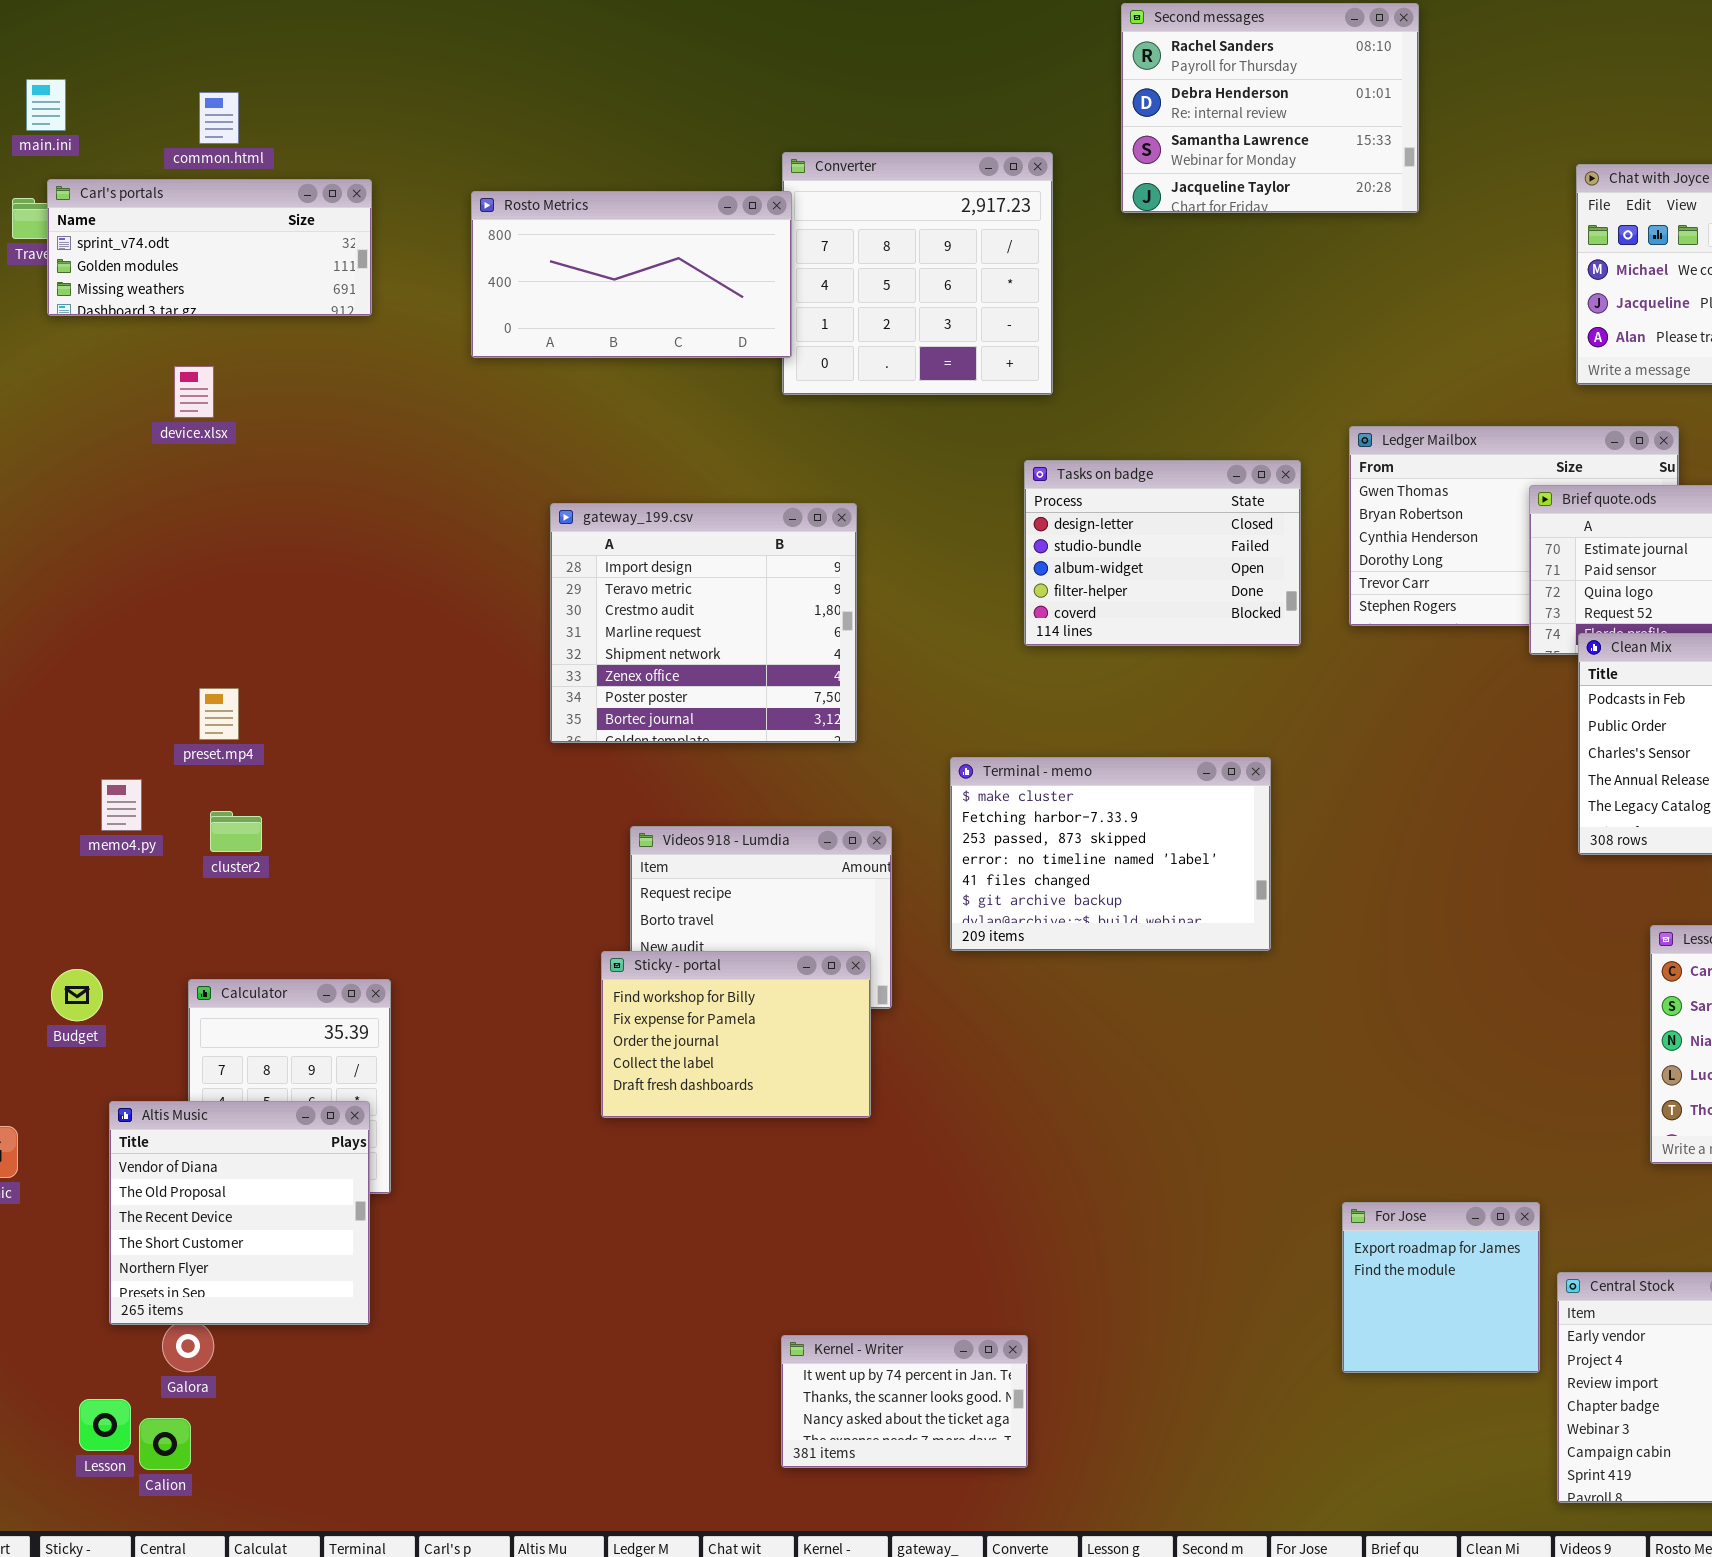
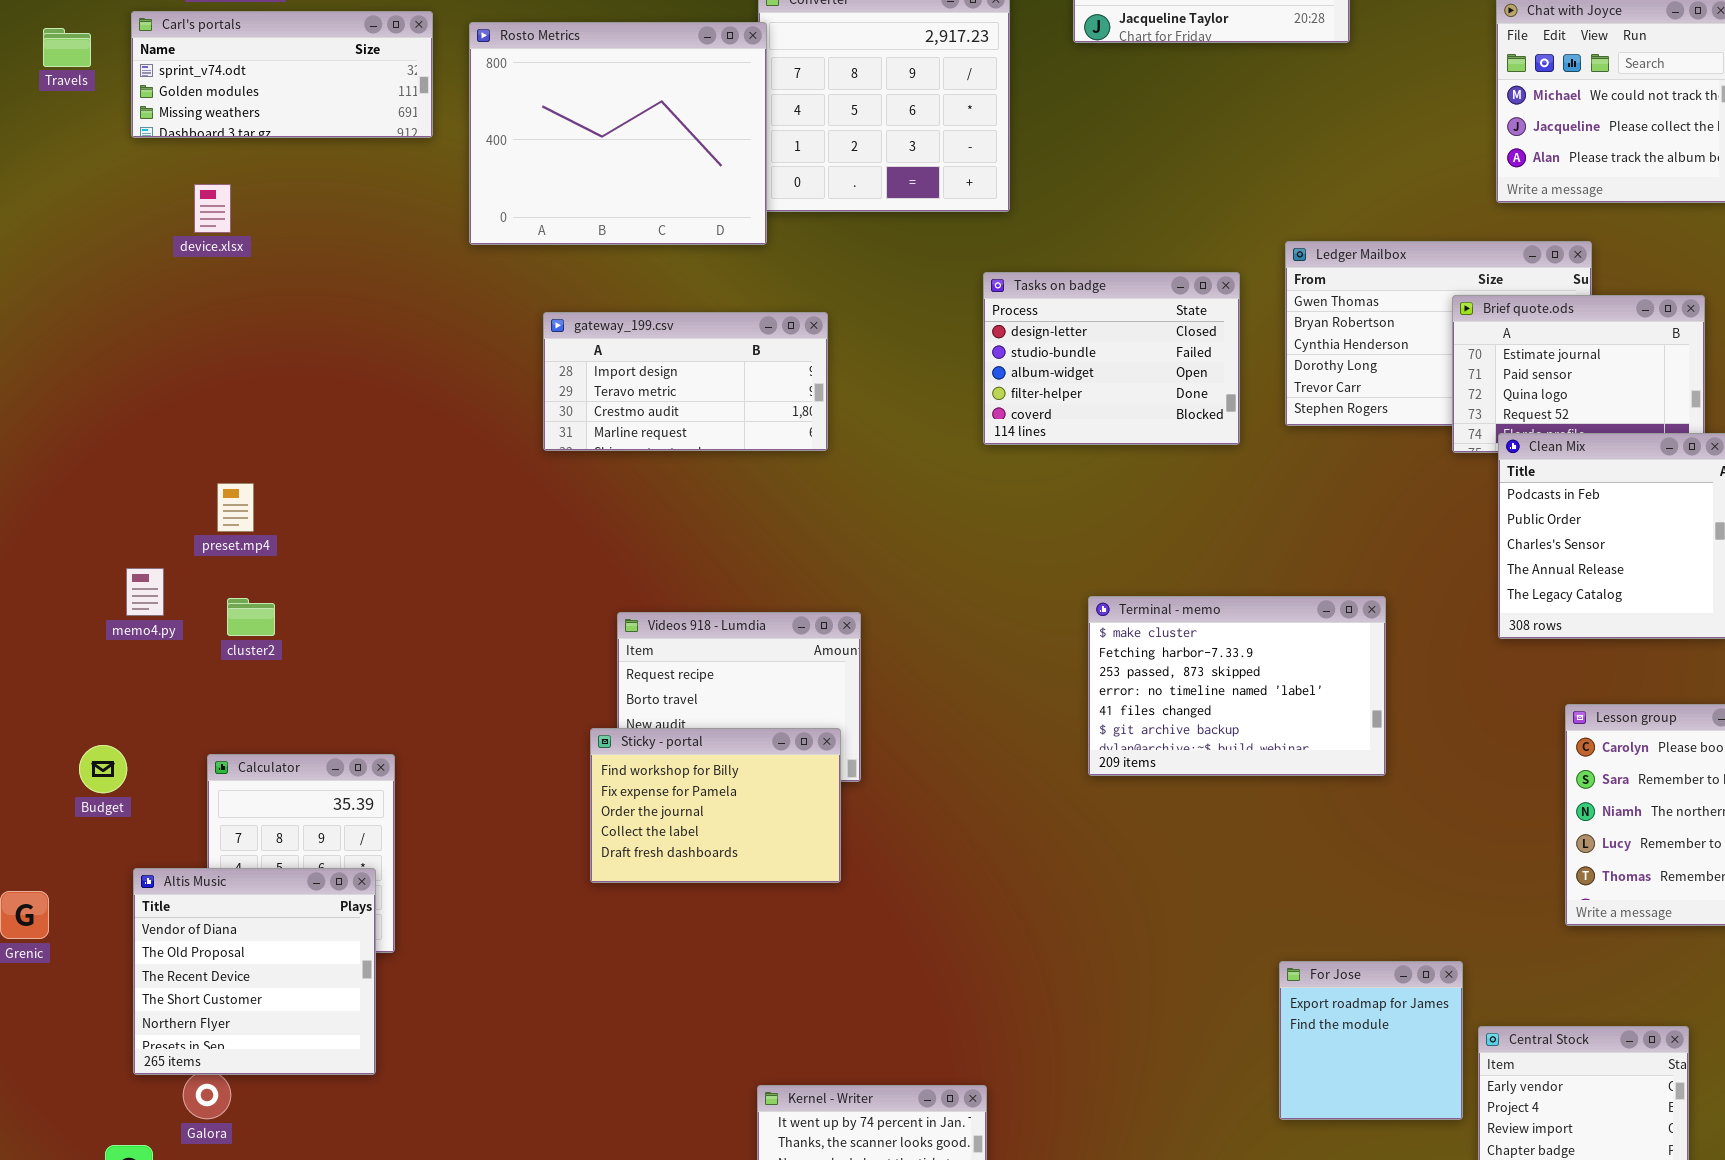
Carl's portals: [47,179,372,316] -> [131,11,433,138], moved
Rosto Metrics: [471,191,792,358] -> [469,22,767,245], resized
gateway_199.csv: [550,503,857,743] -> [543,312,828,451], resized
Terminal - memo: [950,757,1271,951] -> [1088,596,1386,776], moved

